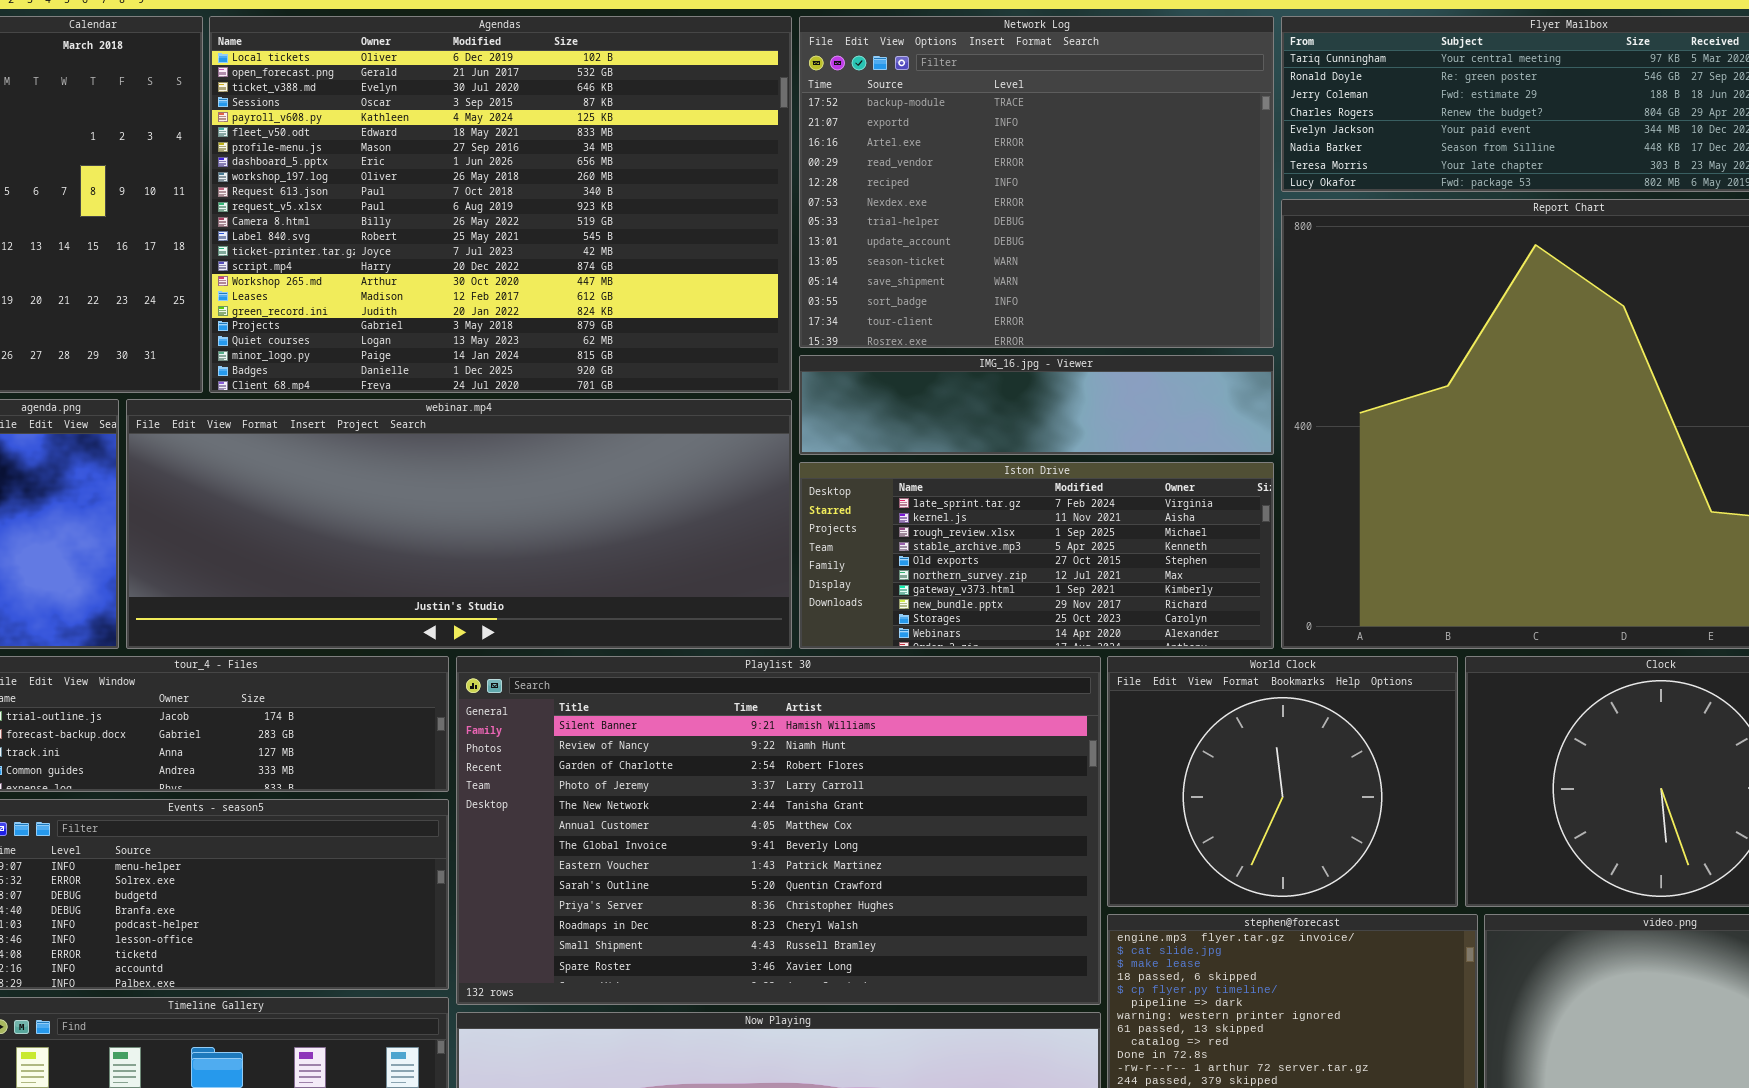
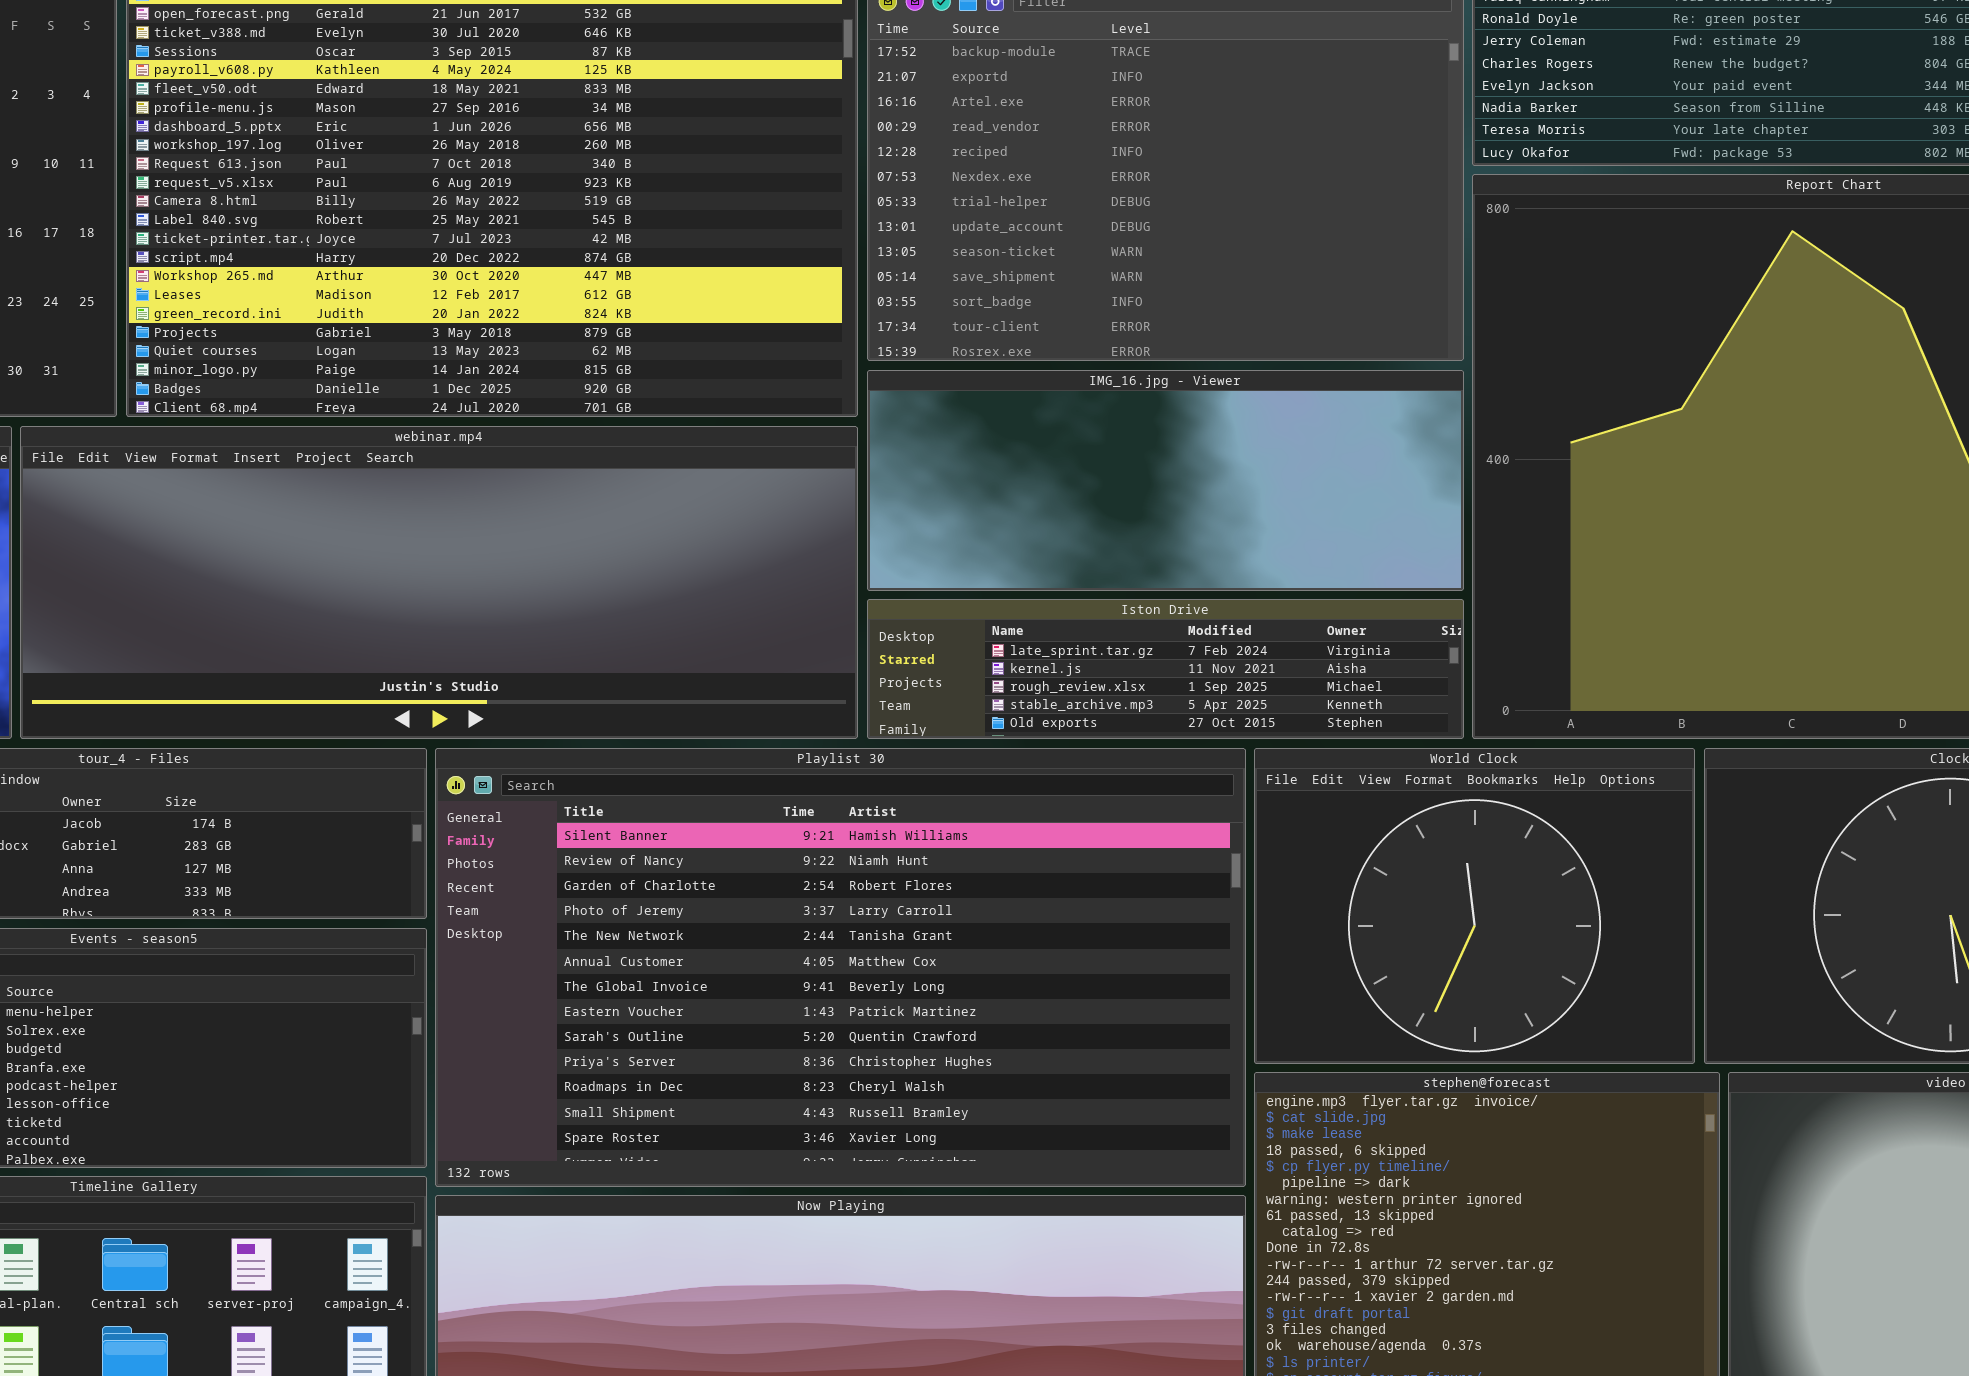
IMG_16.jpg - Viewer: [799,355,1274,455] -> [867,370,1464,591], resized
Iston Drive: [799,462,1274,649] -> [867,599,1464,739], resized

